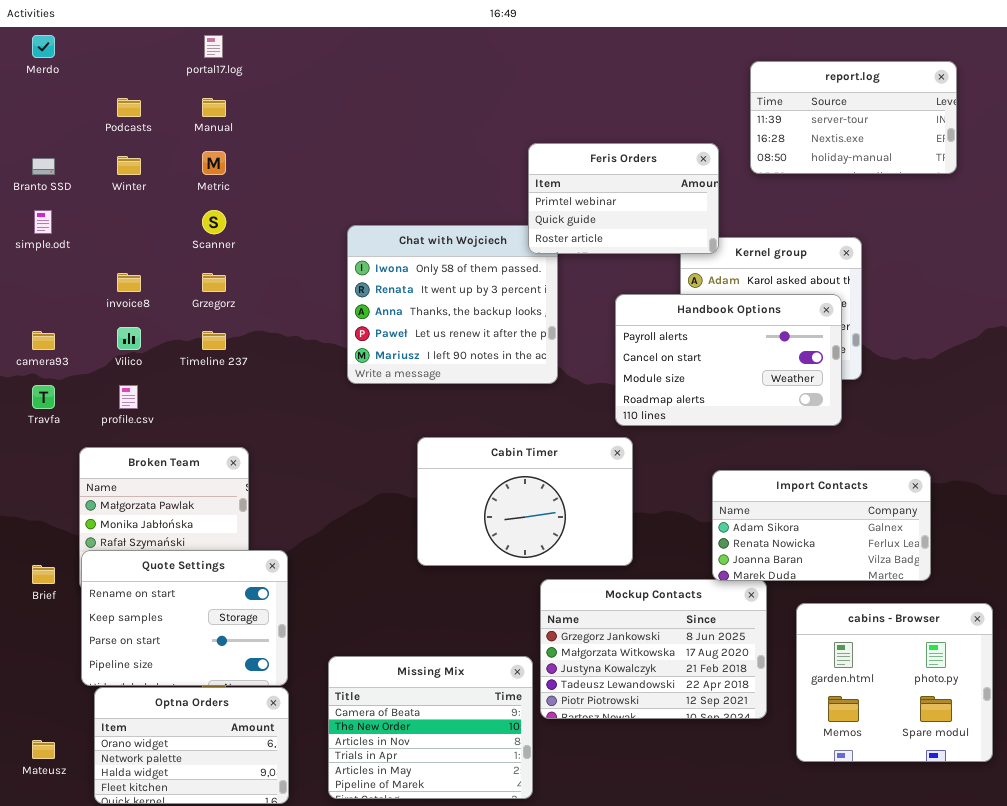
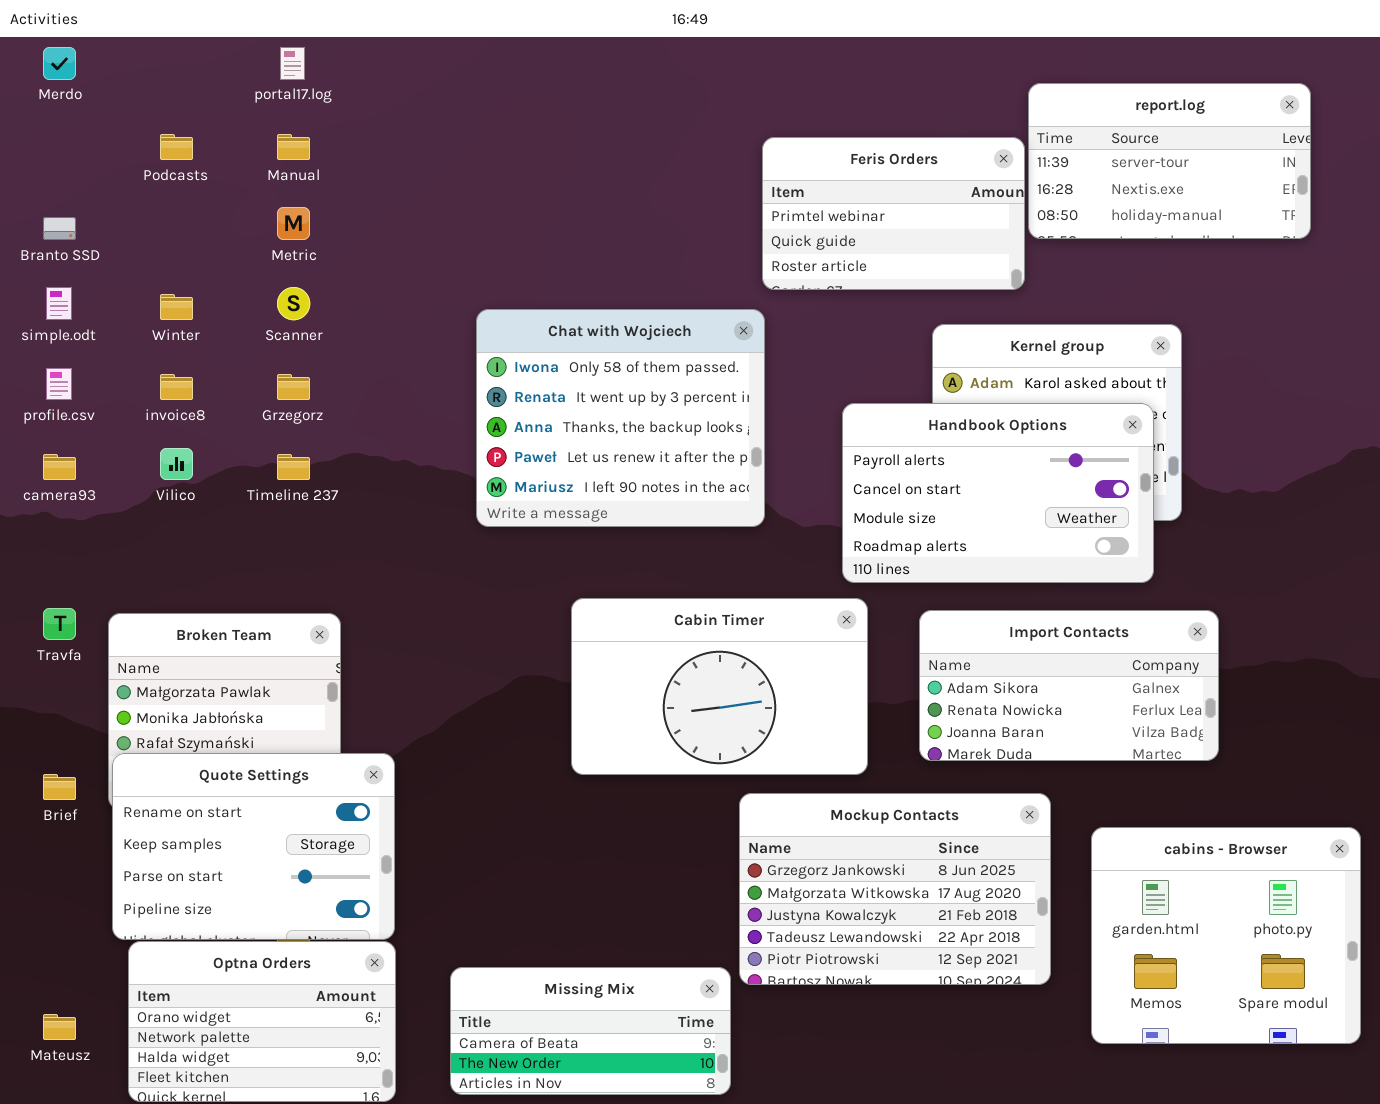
Feris Orders: [528,143,719,254] -> [762,137,1025,290], moved
Winter: [117,156,141,175] -> [160,294,193,320], moved
Travfa: [32,385,55,409] -> [43,608,76,640], moved
profile.csv: [119,385,138,409] -> [46,368,72,400], moved
Import Contacts: [712,470,931,581] -> [919,610,1219,761], moved
Missing Mix: [328,656,533,799] -> [450,967,731,1095], resized

